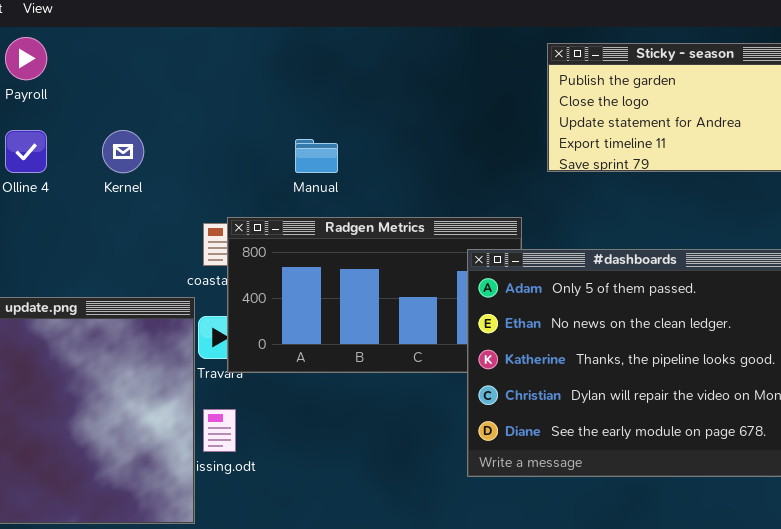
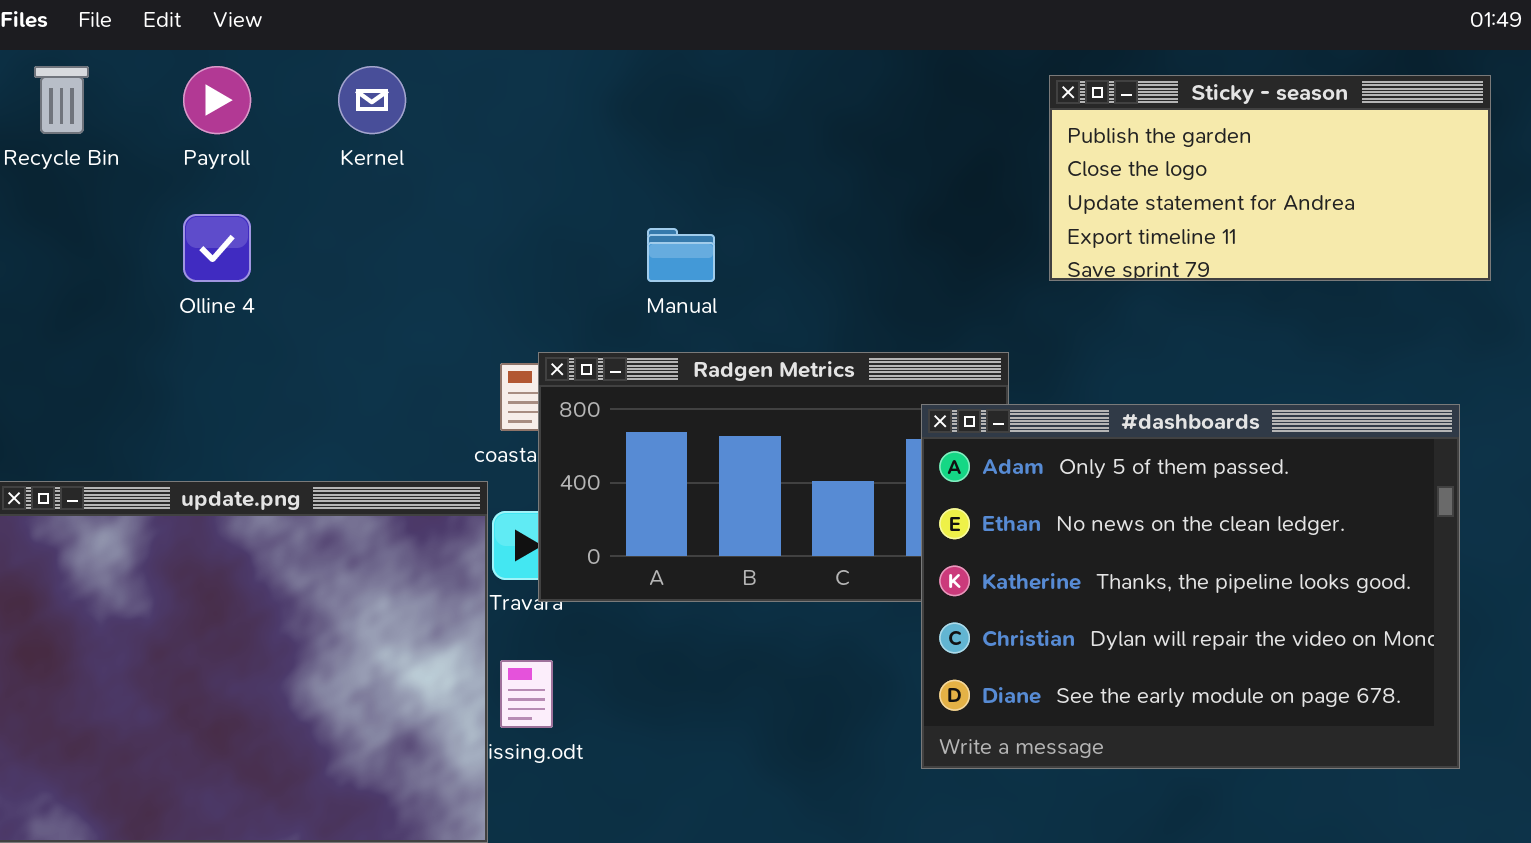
Kernel: [102,130,144,173] -> [338,66,406,134], moved

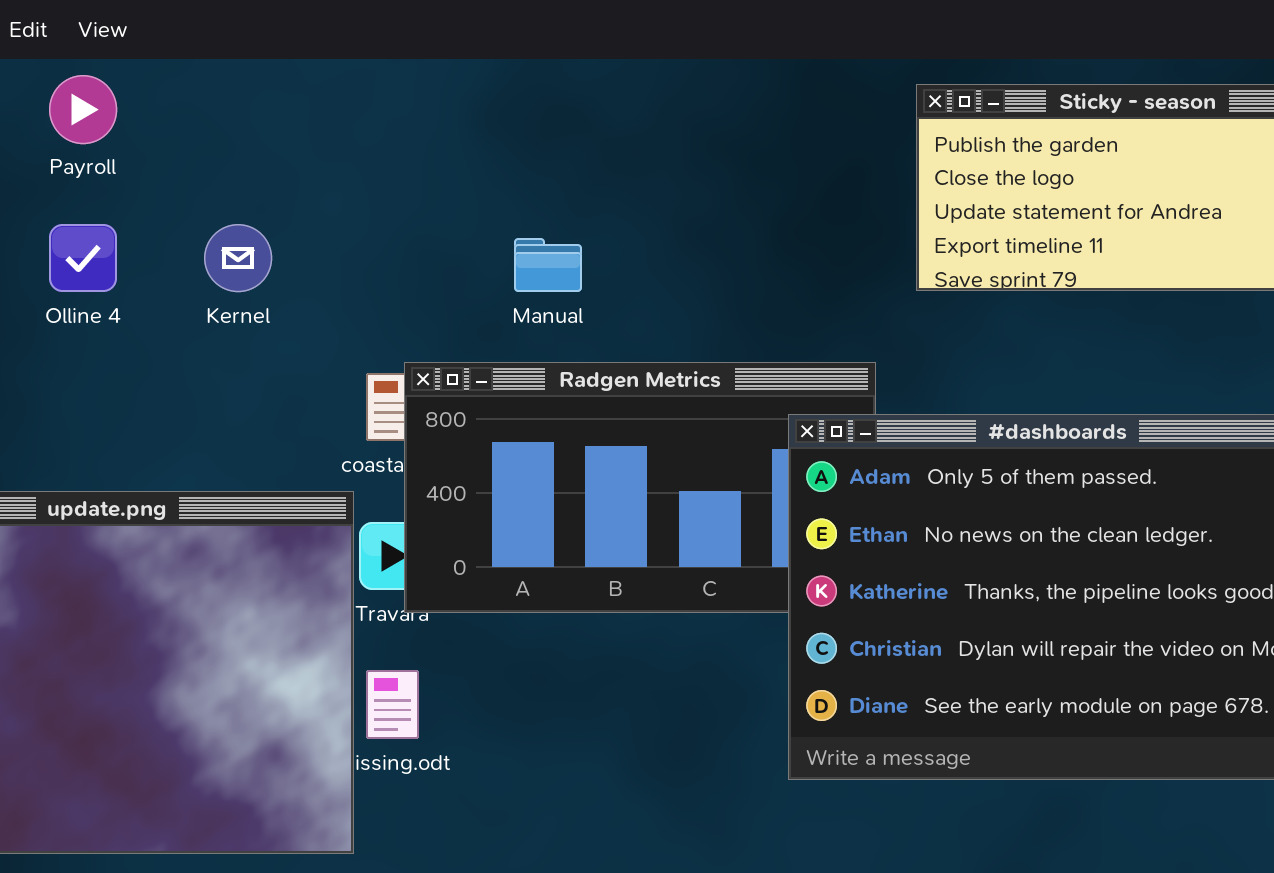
Kernel: [338,66,406,134] -> [204,224,272,292], moved

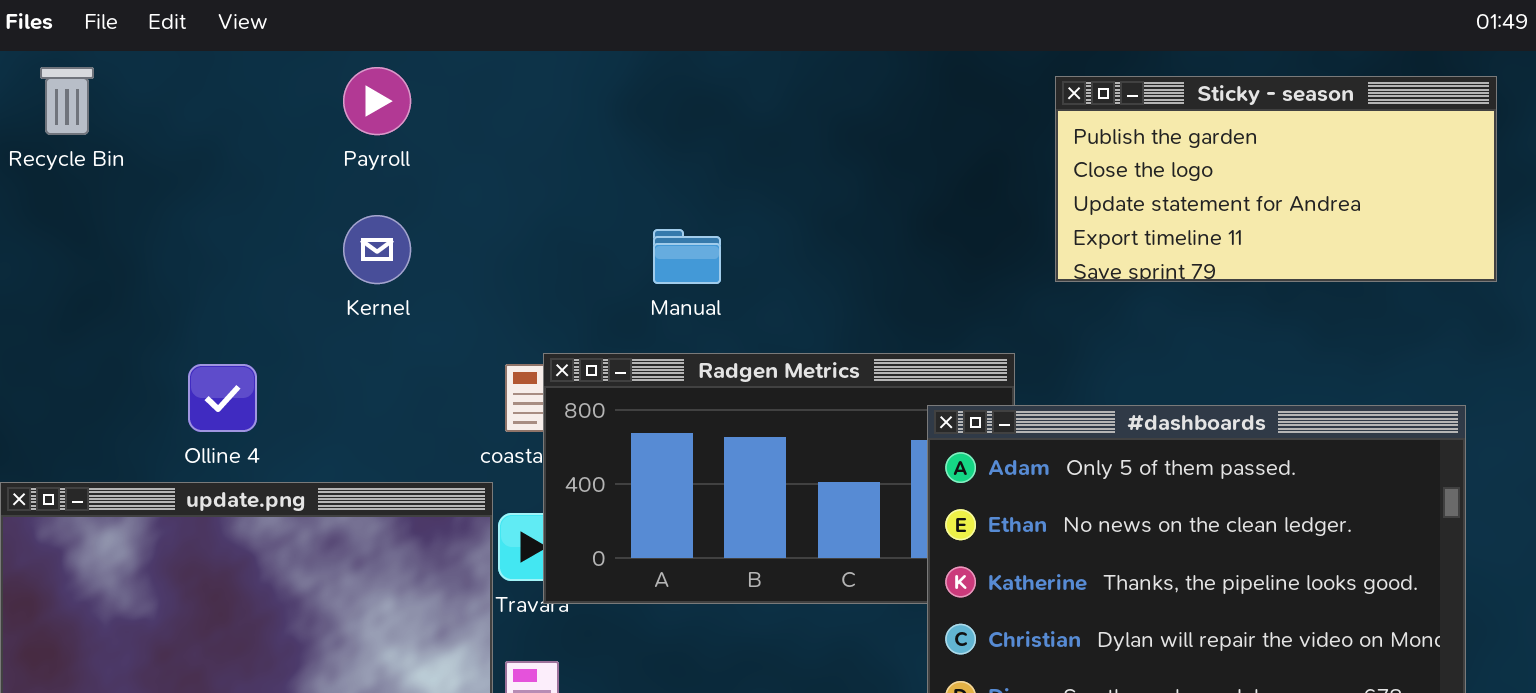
Payroll: [49,75,117,144] -> [343,67,411,135], moved
Olline 4: [49,224,117,292] -> [188,364,257,432], moved

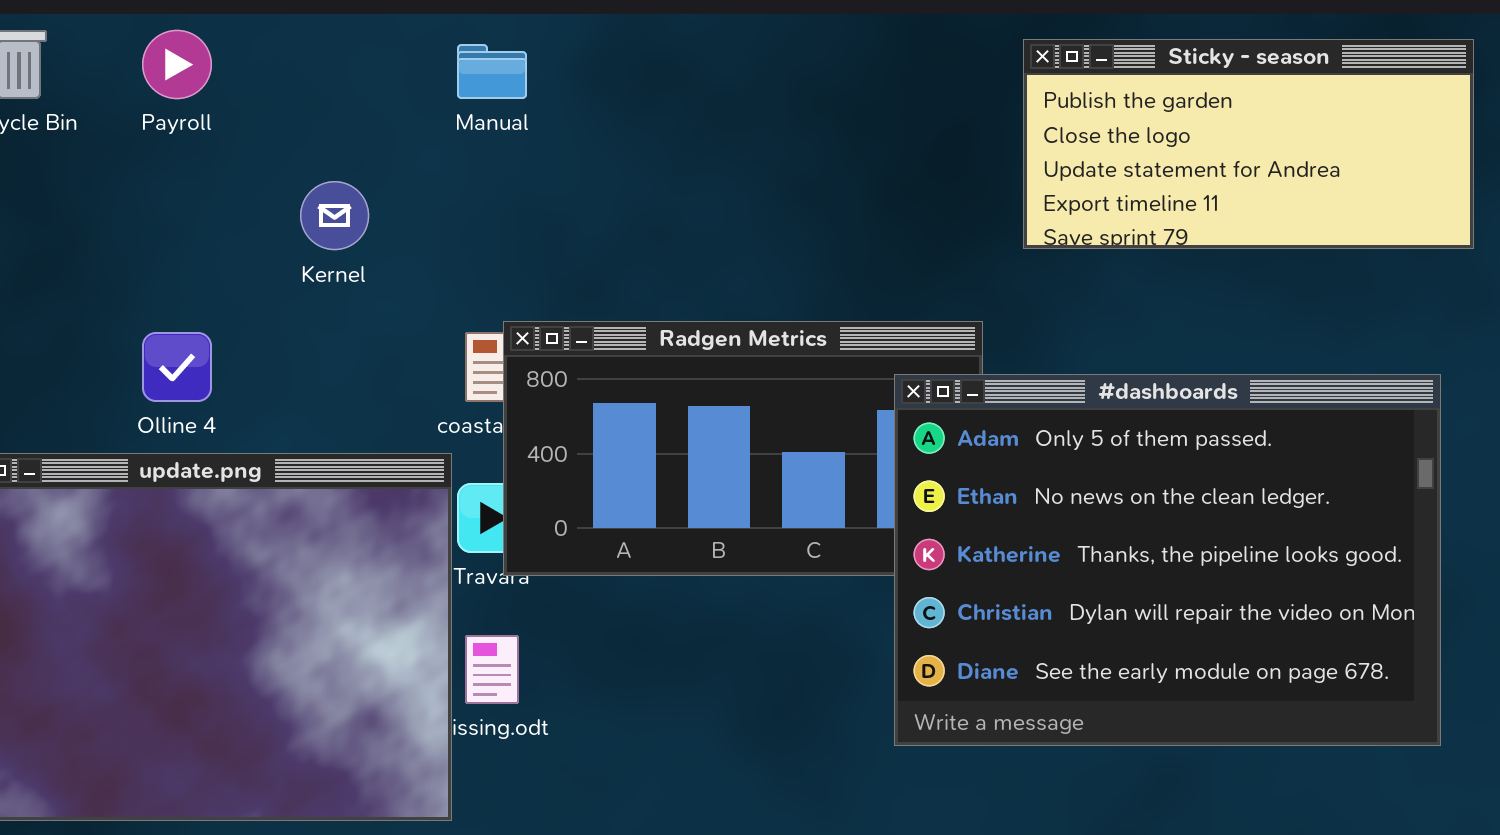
Payroll: [343,67,411,135] -> [142,30,212,99], moved
Manual: [653,229,721,284] -> [457,44,527,99], moved

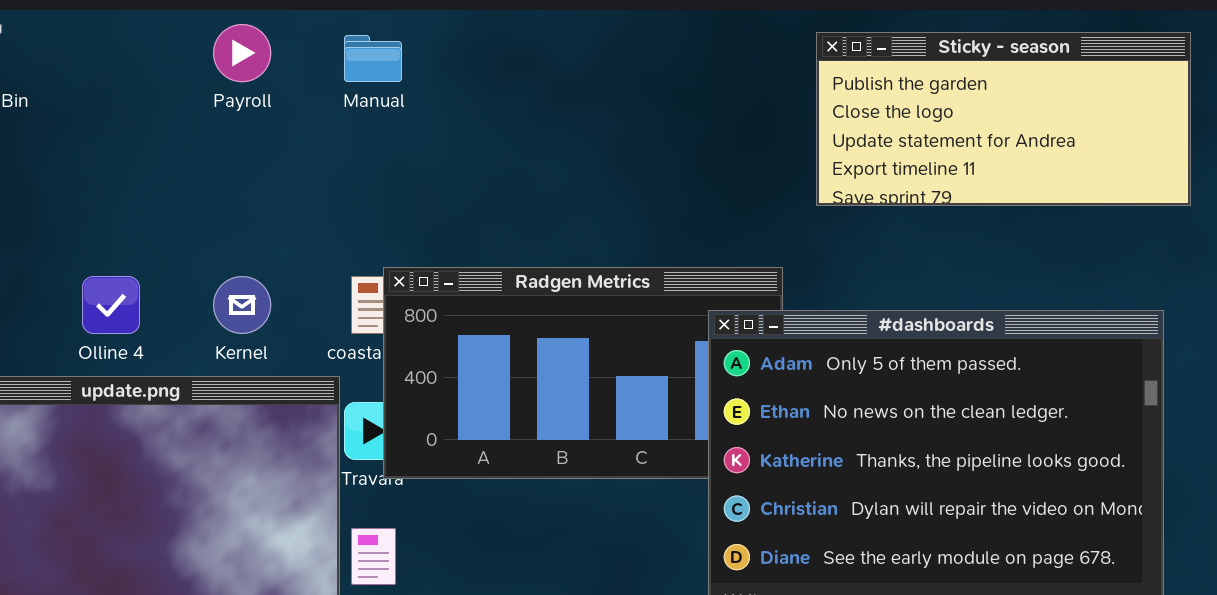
Payroll: [142,30,212,99] -> [213,24,271,82], moved
Kernel: [300,181,369,250] -> [213,276,271,334], moved

